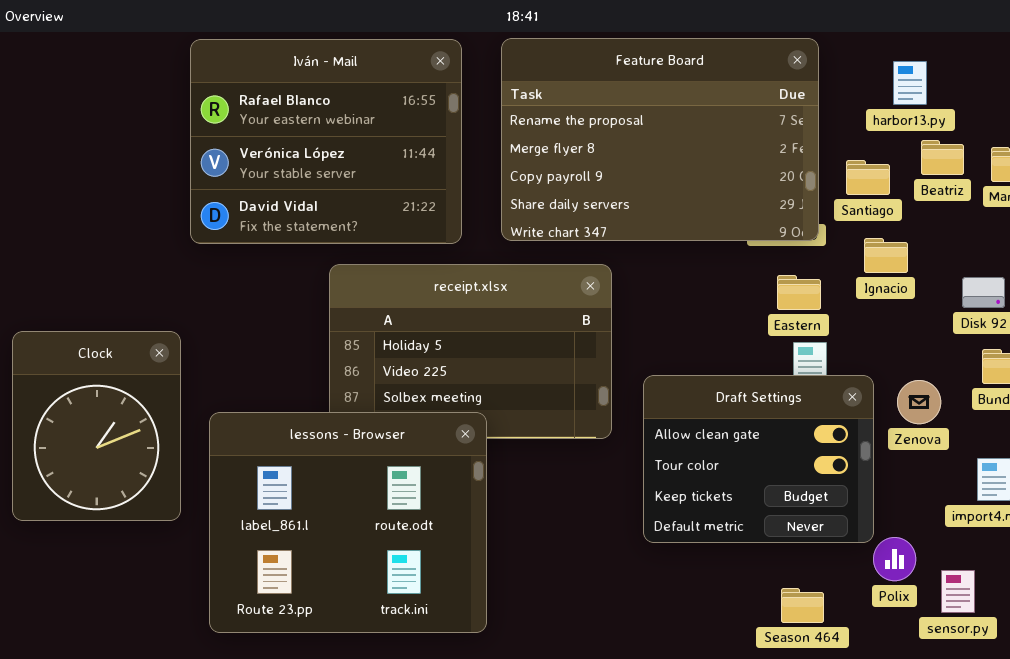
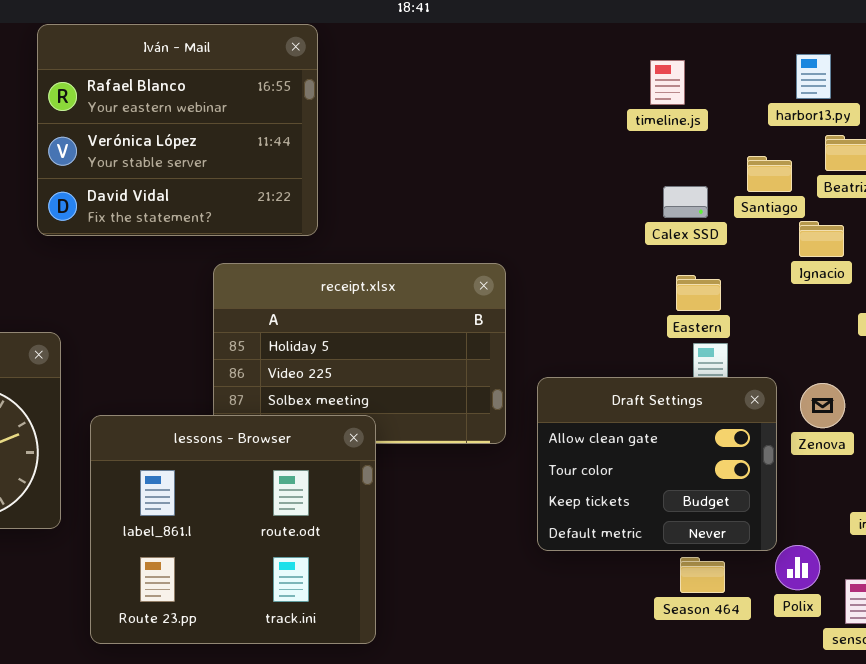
Feature Board: [501,38,819,241] -> none, closed
Iván - Mail: [190,39,462,244] -> [37,24,318,236], moved
Ignacio: [864,238,908,273] -> [799,221,844,257], moved
Season 464: [781,588,824,623] -> [680,557,725,593], moved

